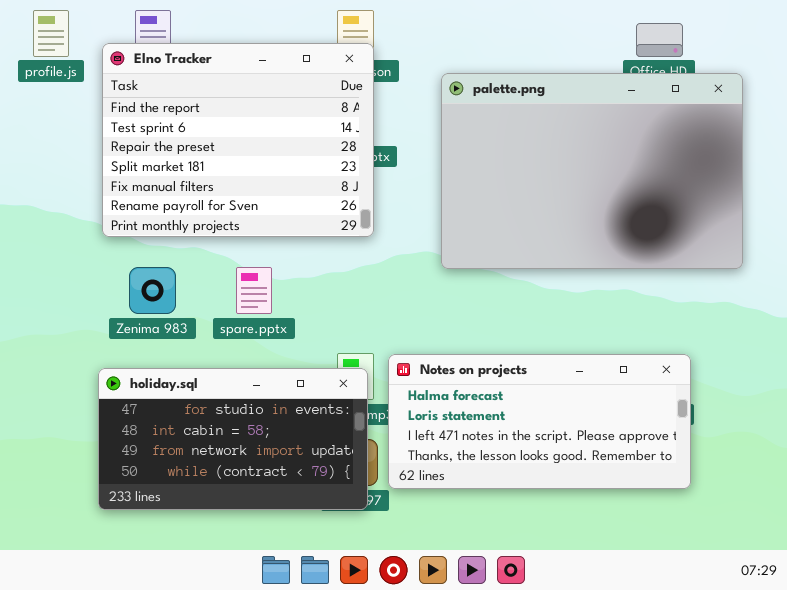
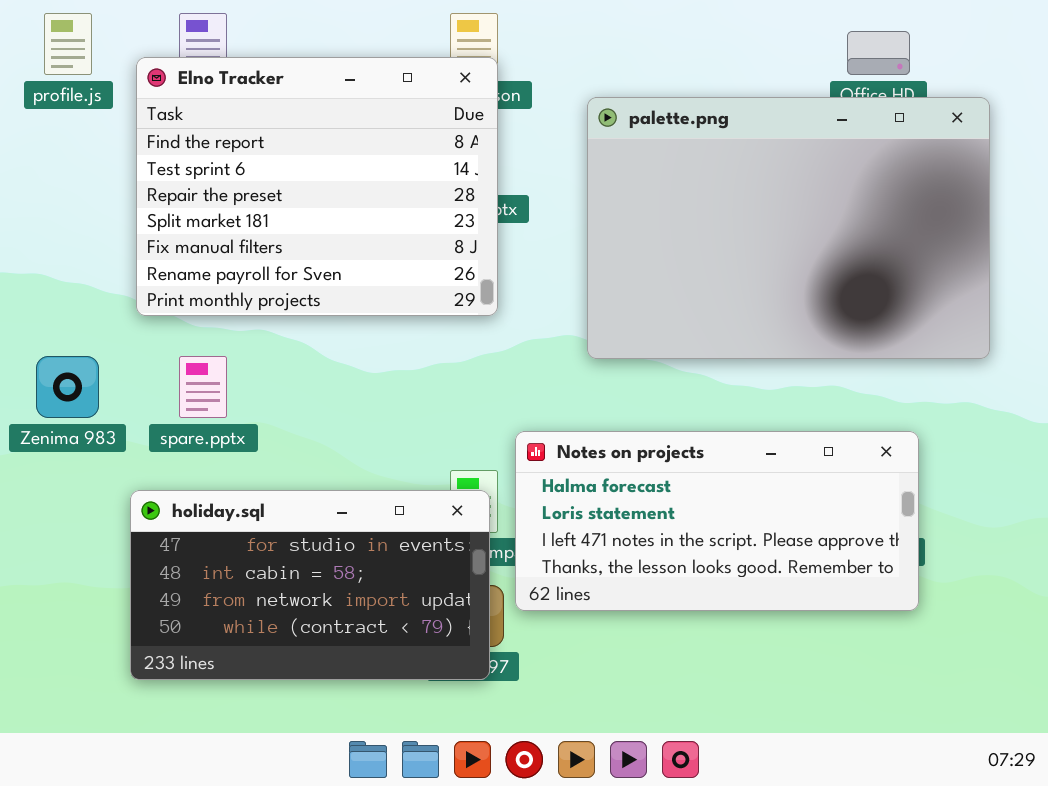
Zenima 983: [129,267,176,314] -> [36,356,99,418], moved
spare.pptx: [236,267,272,314] -> [179,356,227,418], moved
Notes on projects: [388,354,691,489] -> [515,431,919,611], moved

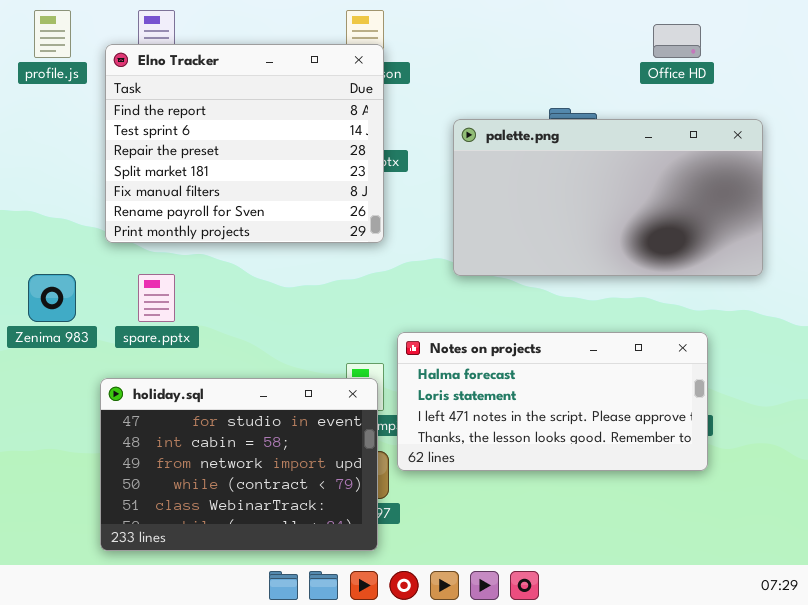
palette.png: [587,97,990,359] -> [453,119,763,276], resized
holiday.sql: [130,490,490,680] -> [100,378,378,551], resized

